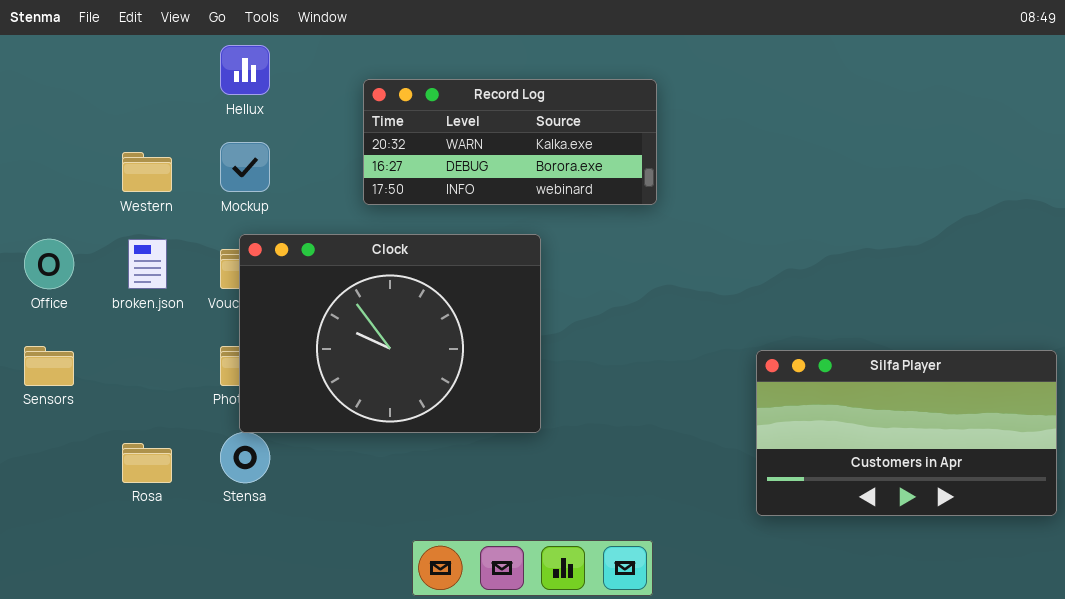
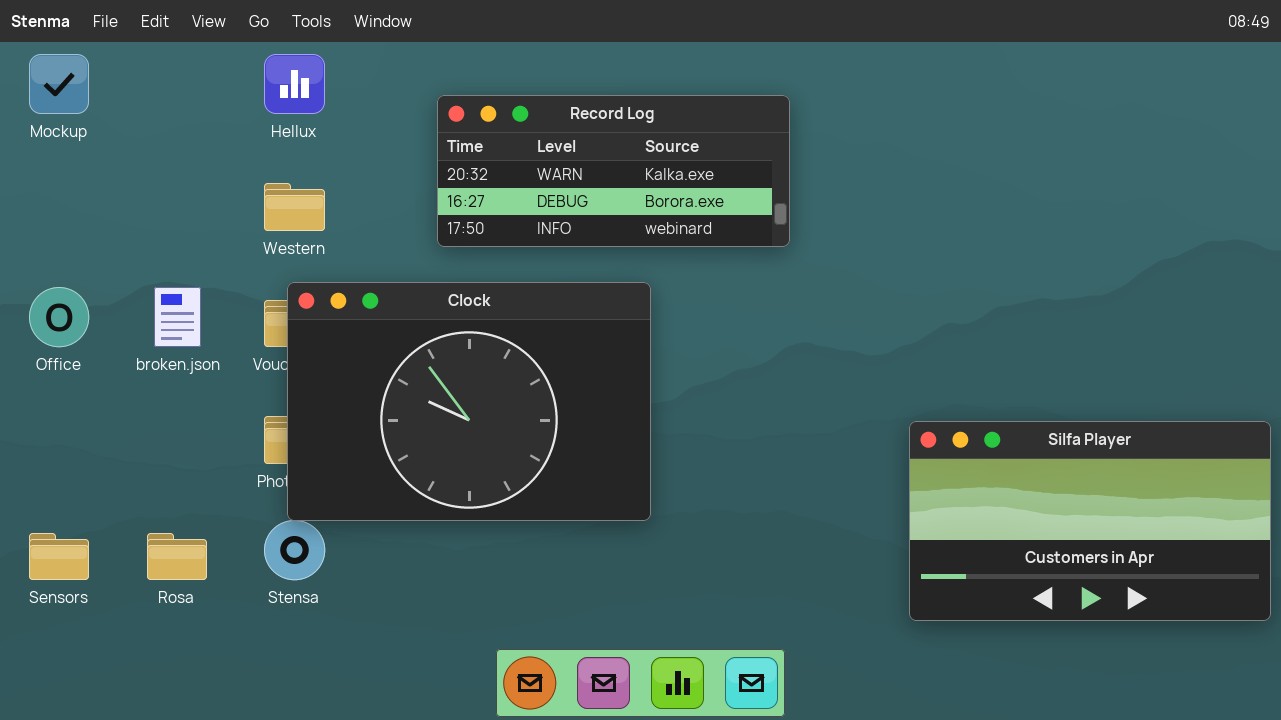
Mockup: [220,142,270,192] -> [29,54,89,114], moved
Western: [122,152,172,192] -> [264,183,325,231], moved
Sensors: [24,346,74,386] -> [29,533,89,580], moved

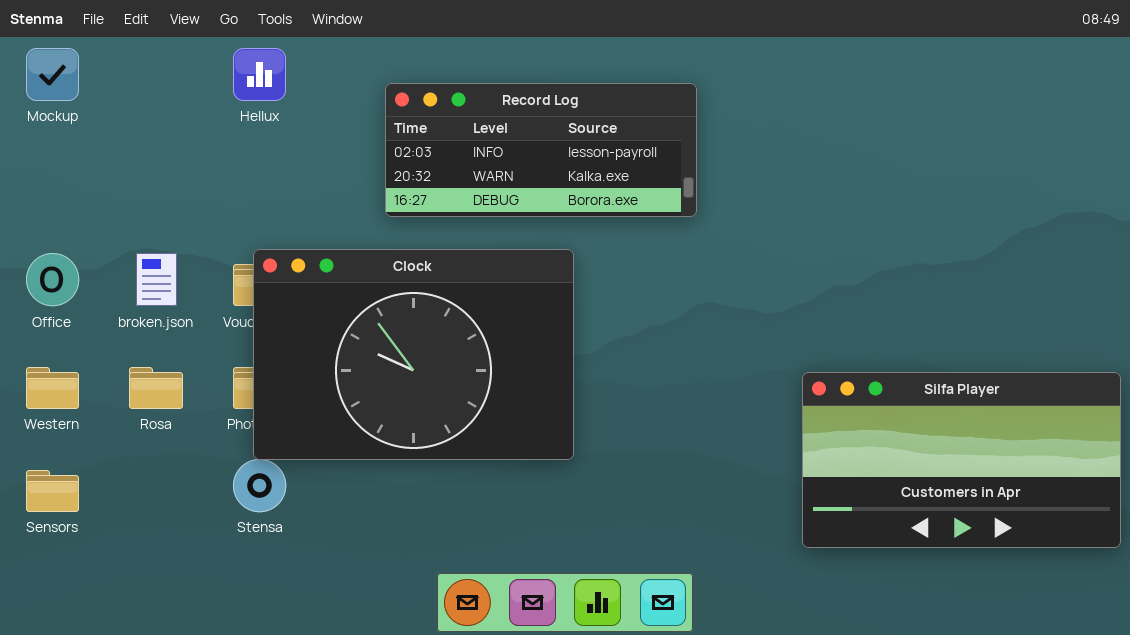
Record Log: [437,95,790,247] -> [385,83,697,217], scrolled up 1 row
Western: [264,183,325,231] -> [26,367,79,409], moved
Rosa: [147,533,207,580] -> [129,367,183,409], moved

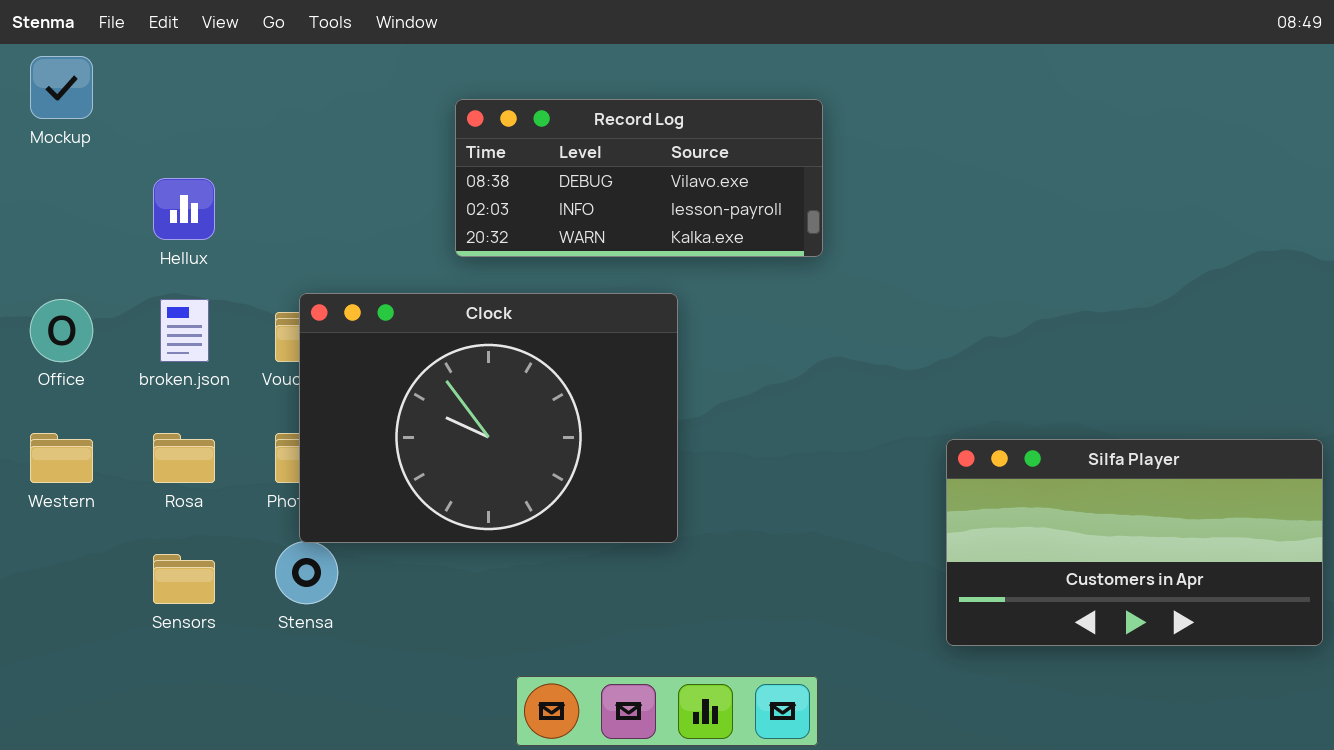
Hellux: [233,48,286,101] -> [153,178,215,240], moved
Record Log: [385,83,697,217] -> [455,99,823,257], scrolled up 1 row
Sensors: [26,470,79,512] -> [153,554,215,604], moved

